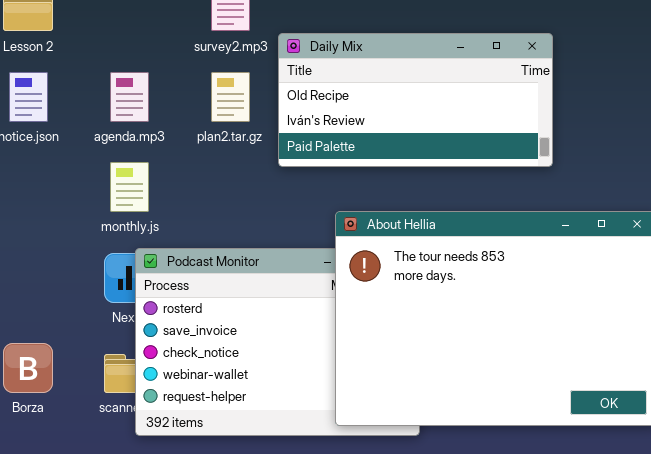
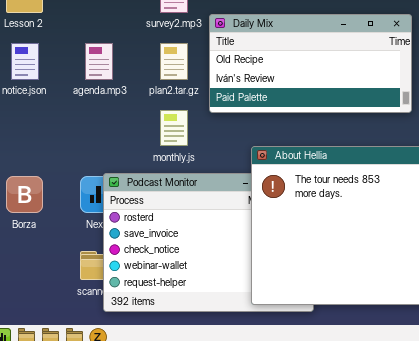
monthly.js: [110,162,149,212] -> [160,110,188,146], moved
Borza: [3,343,53,393] -> [6,176,43,213], moved

